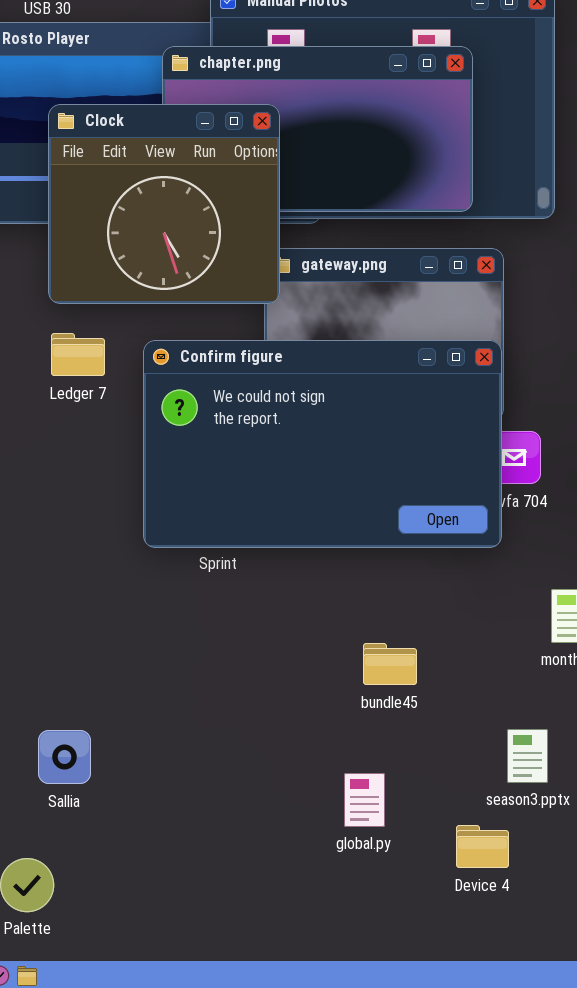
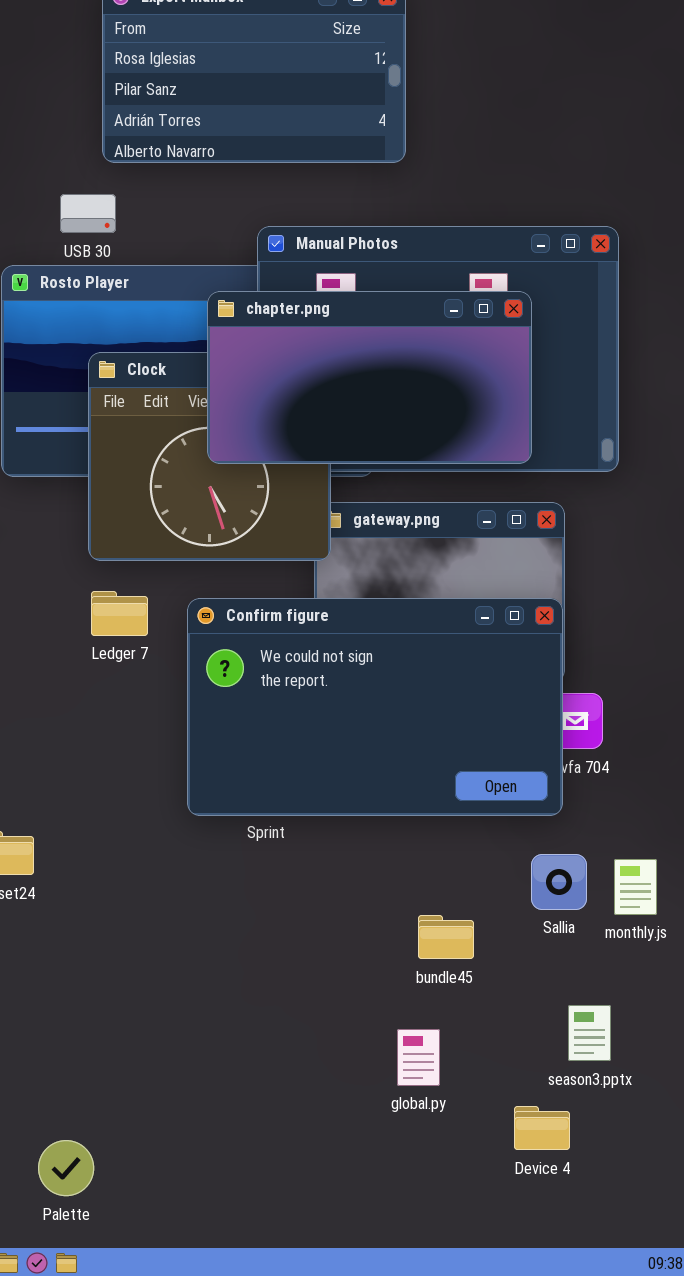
chapter.png: [162,46,473,212] -> [207,291,532,464], raised
Sallia: [38,730,91,784] -> [531,854,587,910], moved
global.py: [344,773,385,827] -> [397,1029,440,1086], moved

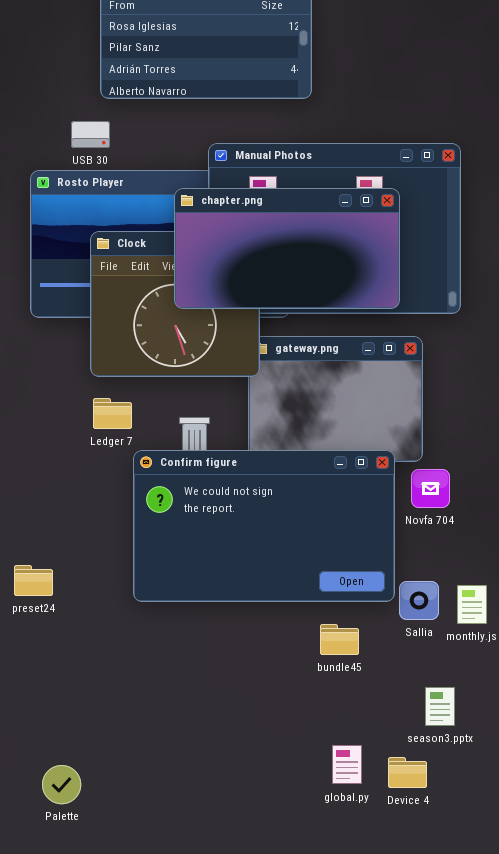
Confirm figure: [187,598,563,816] -> [133,450,395,602], moved
global.py: [397,1029,440,1086] -> [332,745,362,784], moved
Palette: [38,1140,94,1196] -> [42,765,81,804], moved

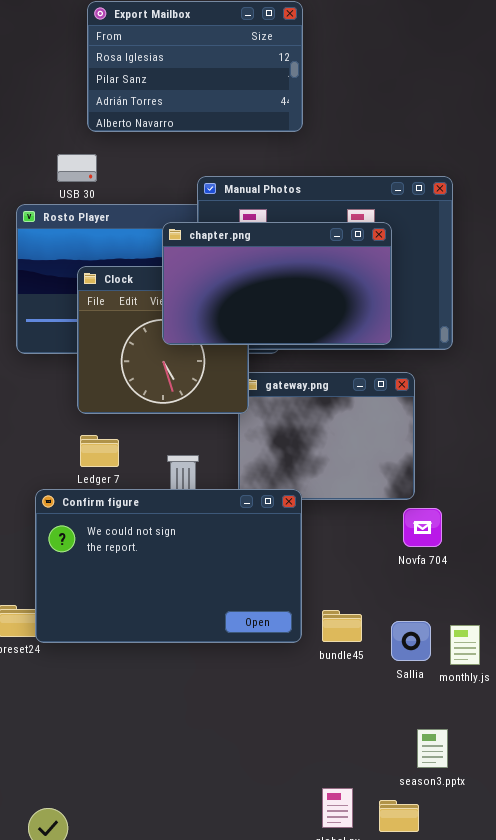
Confirm figure: [133,450,395,602] -> [35,489,302,643], moved
bundle45: [320,624,359,655] -> [322,610,362,642], moved

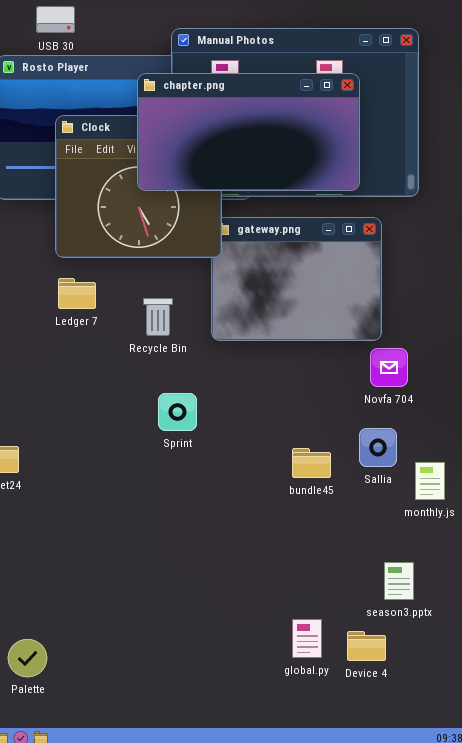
Confirm figure: [35,489,302,643] -> none, closed
Sallia: [391,621,431,661] -> [359,428,397,467], moved

